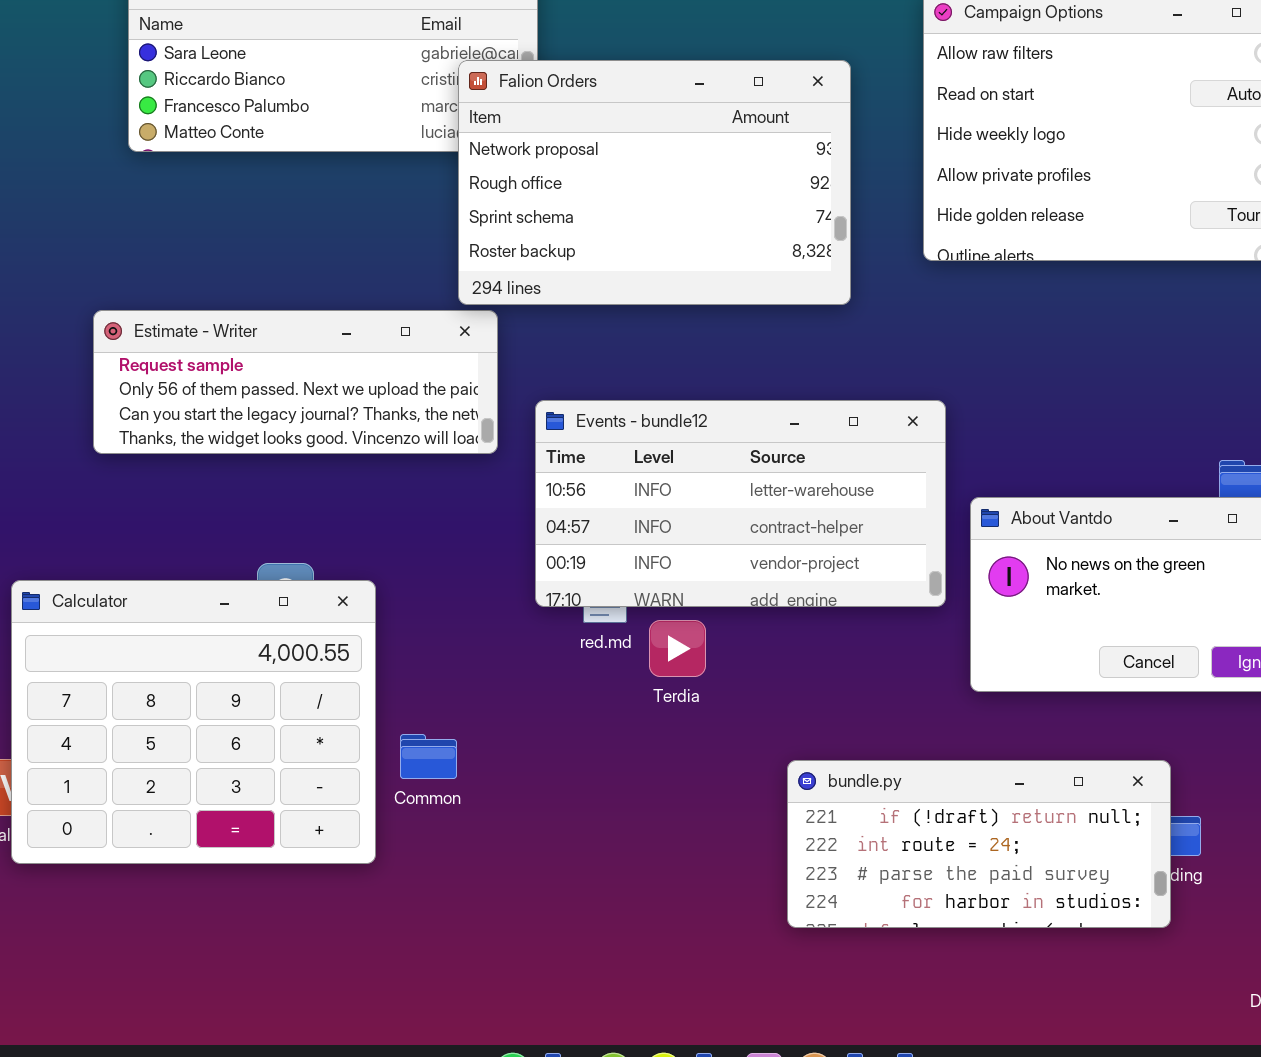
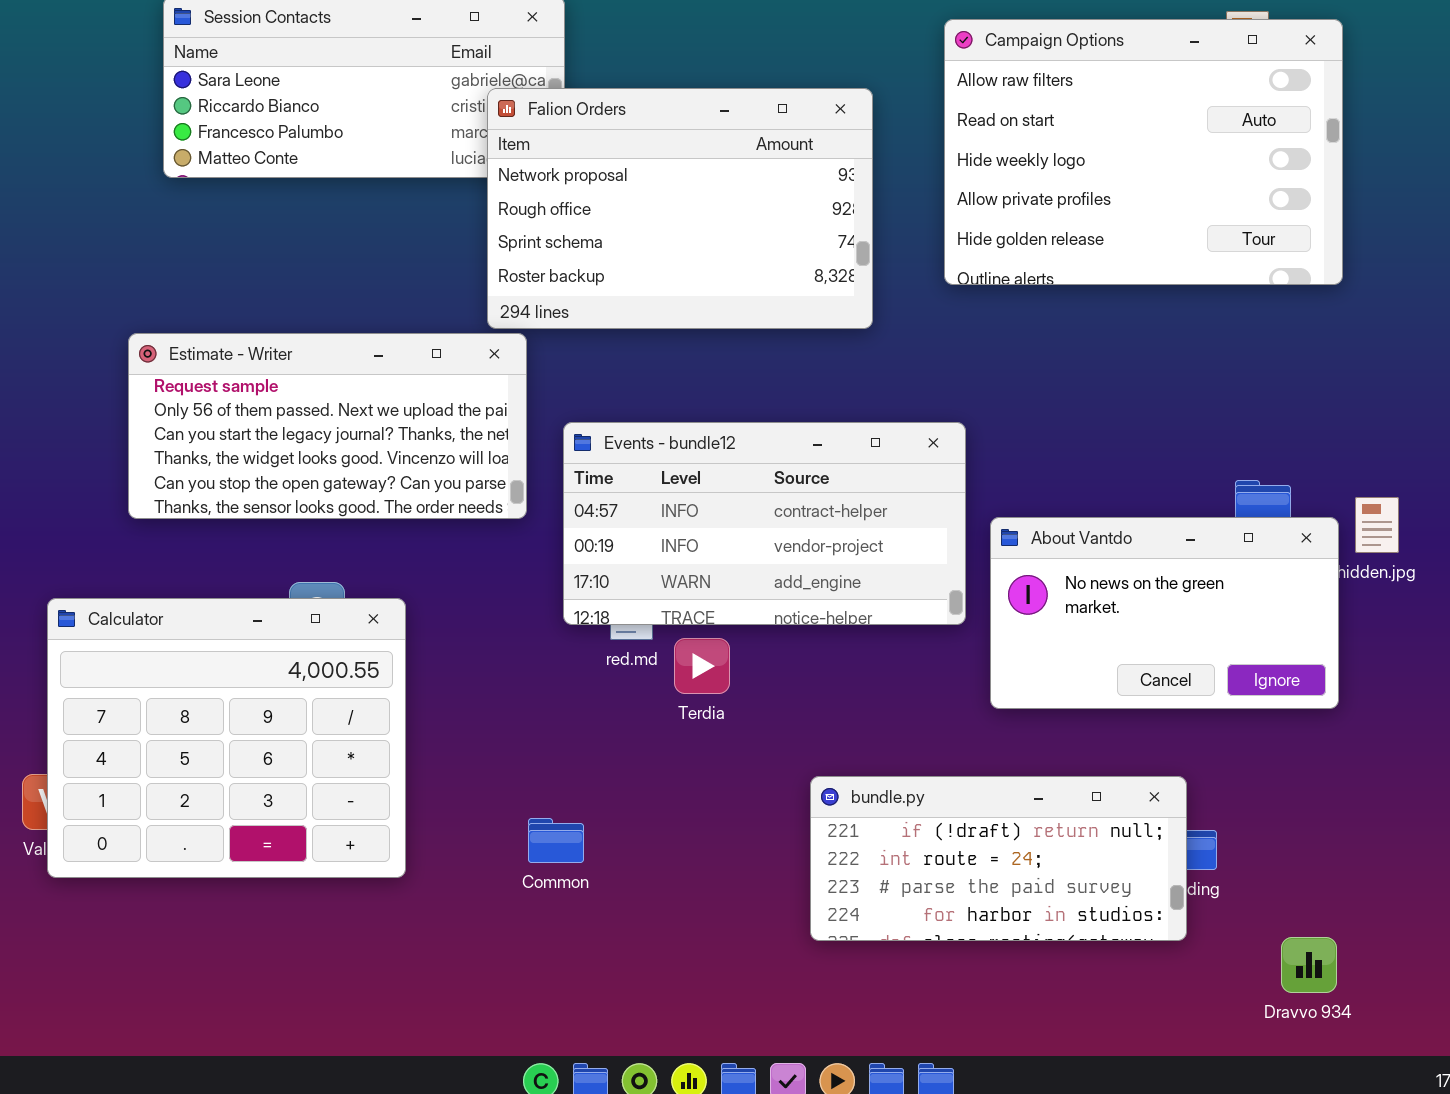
Estimate - Writer: [93,310,498,454] -> [128,333,527,519], resized
Events - bundle12: [535,400,946,607] -> [563,422,966,625], scrolled down 1 row
Common: [400,734,457,779] -> [528,818,584,863], moved

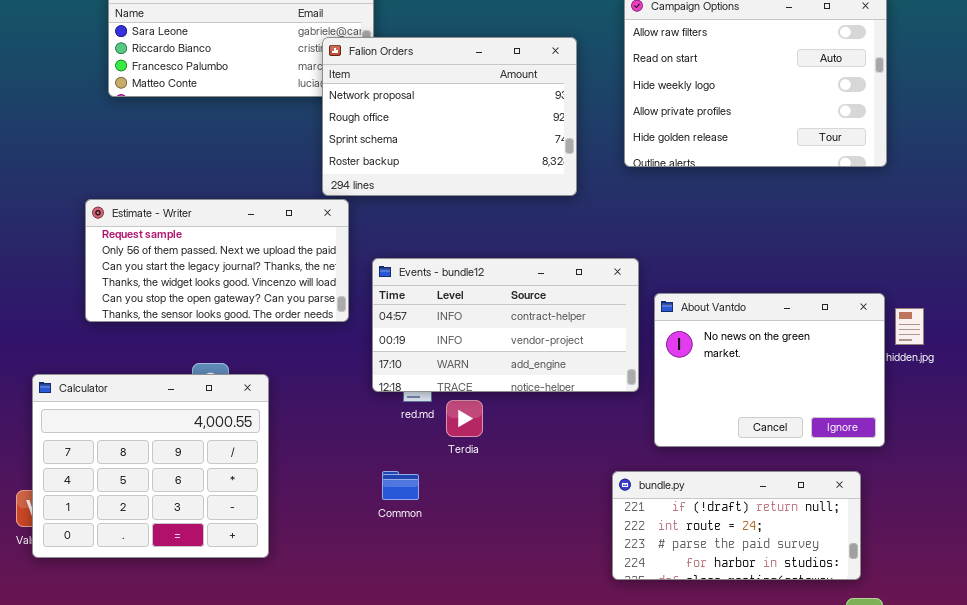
About Vantdo: [990,517,1339,709] -> [654,293,885,447], resized
bundle.py: [810,776,1187,941] -> [612,471,861,580], moved
Common: [528,818,584,863] -> [382,471,419,500], moved

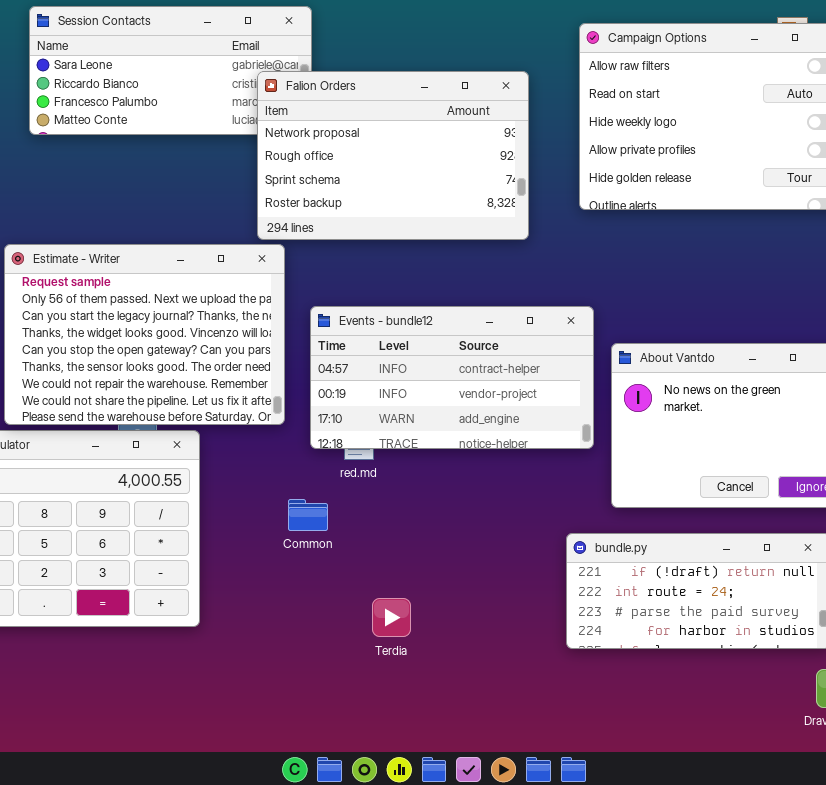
Estimate - Writer: [85,199,349,322] -> [4,244,285,425], resized
Terdia: [446,400,483,437] -> [372,598,411,637], moved
Common: [382,471,419,500] -> [288,499,328,531], moved

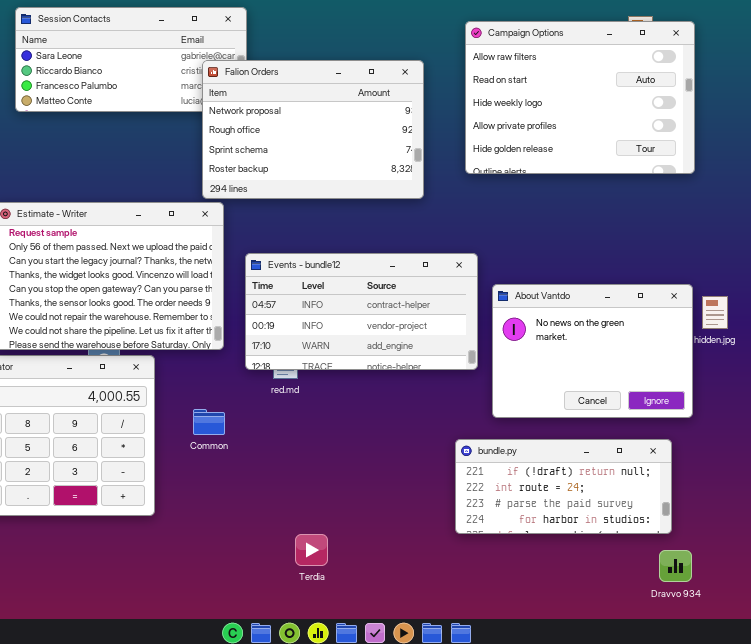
Common: [288,499,328,531] -> [193,409,225,435], moved
Terdia: [372,598,411,637] -> [295,534,328,566], moved

